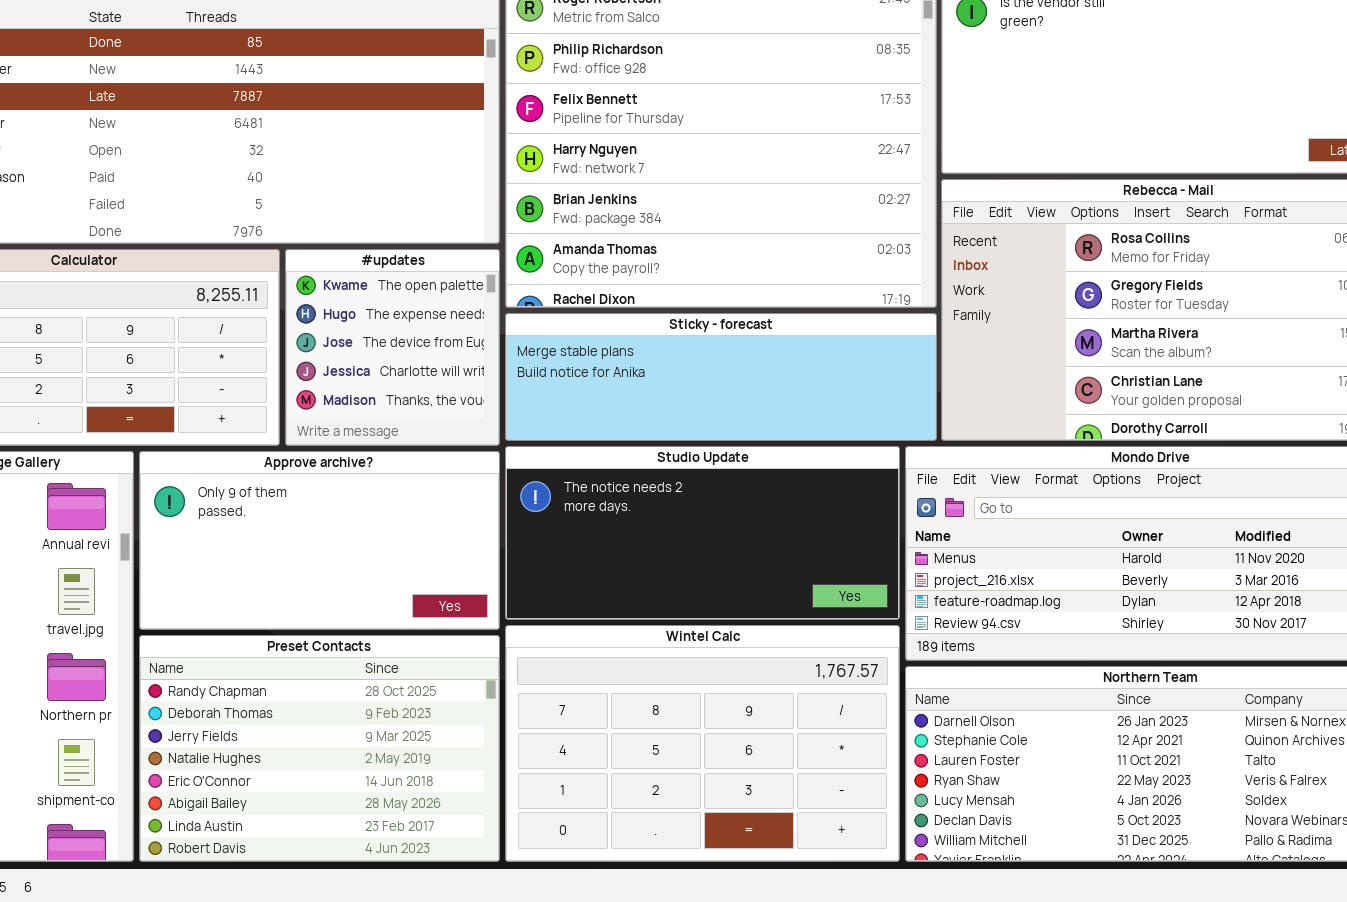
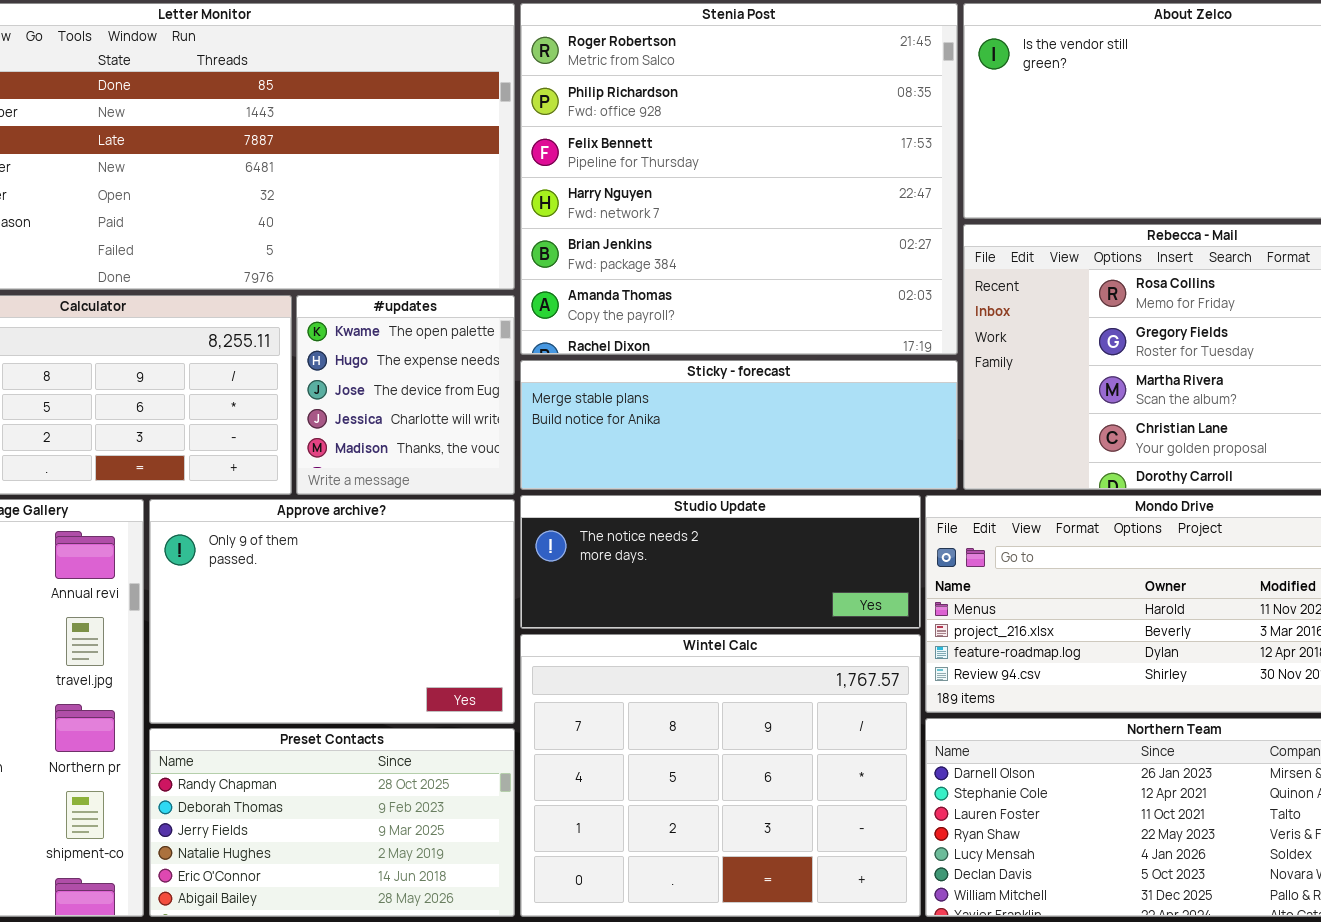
Studio Update: [505,446,900,620] -> [520,495,921,629], resized
Approve archive?: [139,451,500,630] -> [149,499,515,724], resized
Wintel Calc: [505,625,900,862] -> [520,634,921,917], resized
Preset Contacts: [139,635,500,862] -> [149,728,515,917], resized

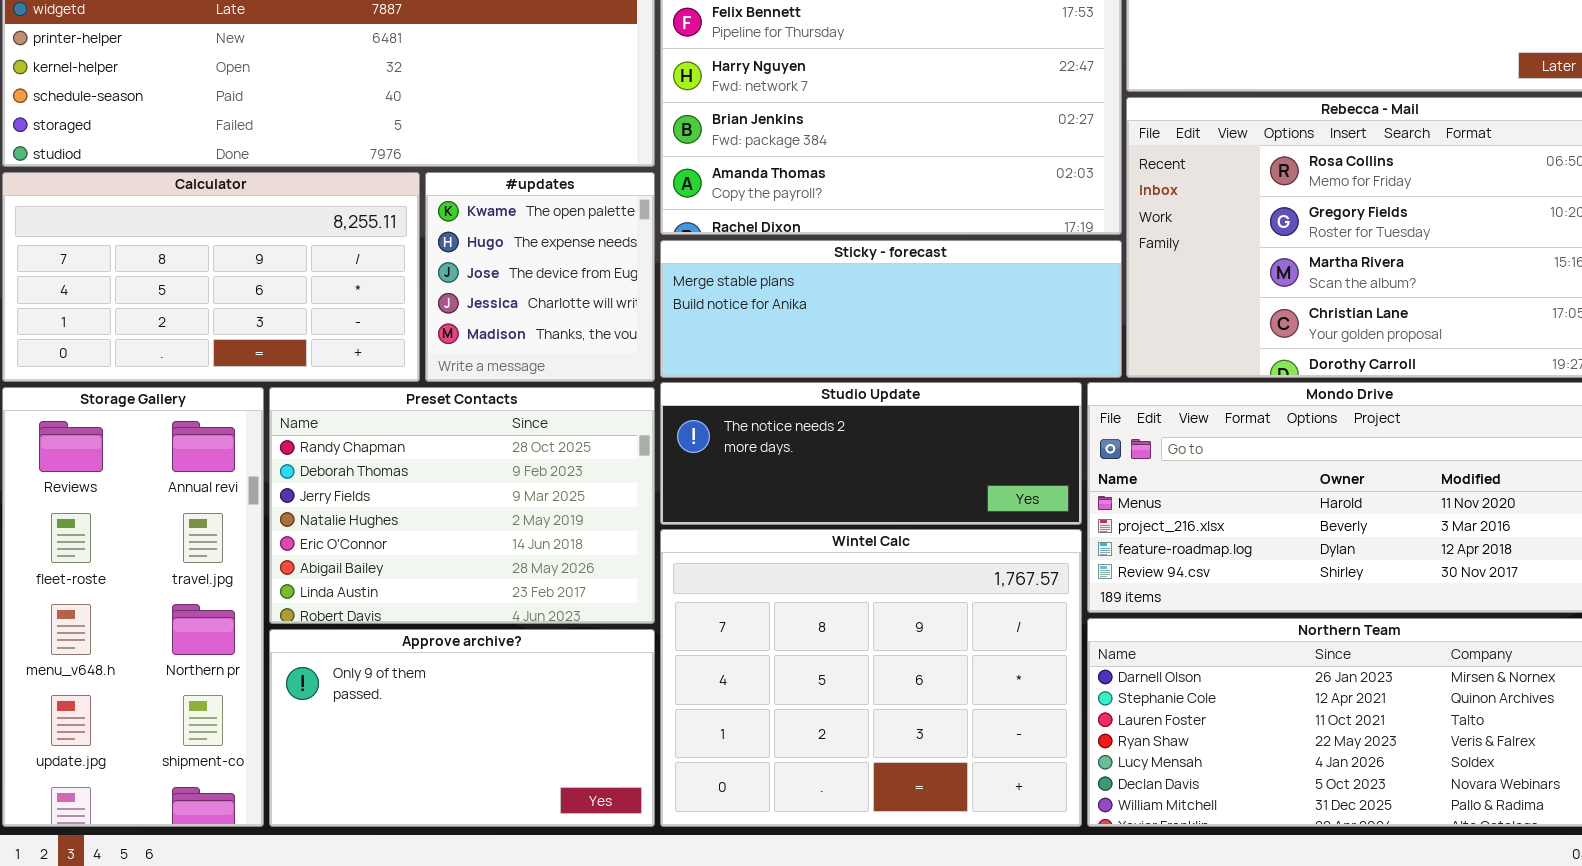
Approve archive?: [149,499,515,724] -> [269,629,655,827], moved, resized
Preset Contacts: [149,728,515,917] -> [269,387,655,624], moved, resized

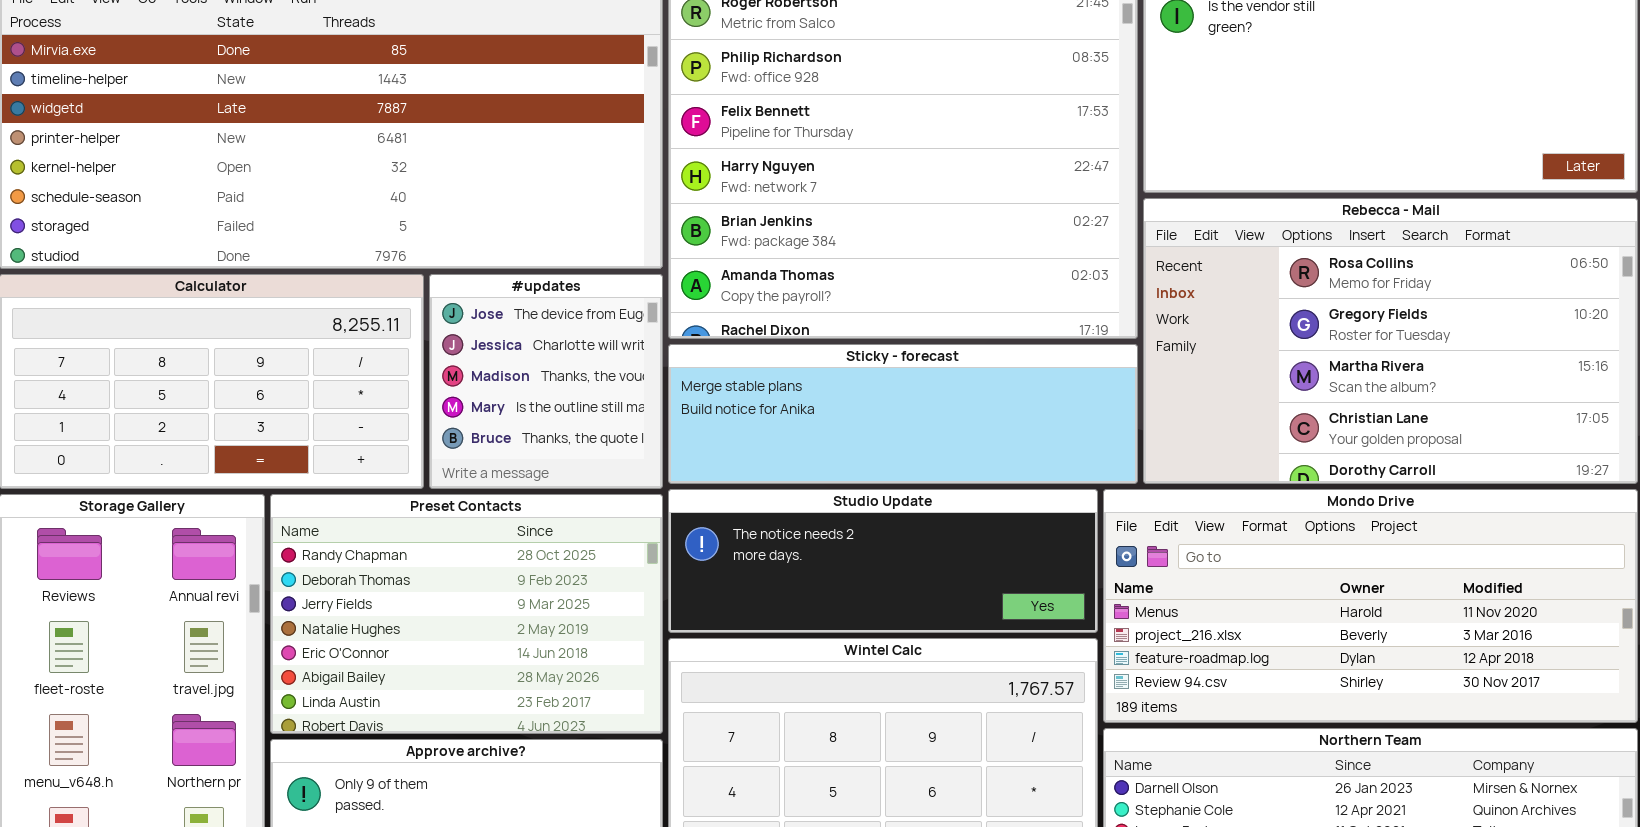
#updates: [425,172,655,382] -> [429,274,663,489], scrolled down 2 rows

